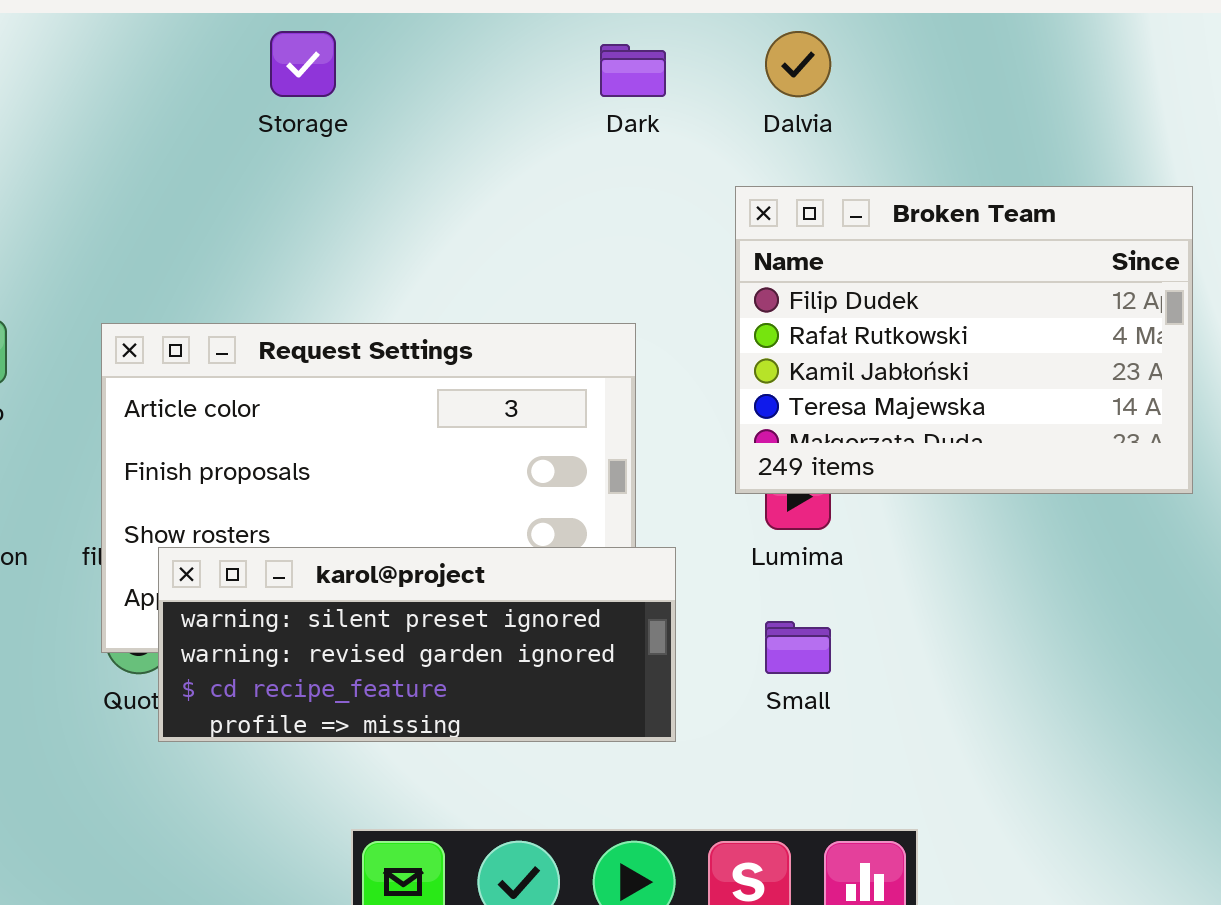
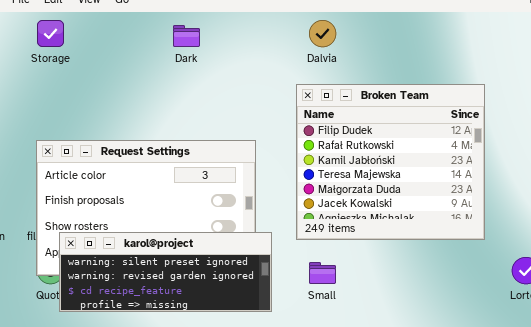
Storage: [270,31,336,97] -> [37,20,64,47], moved
Dark: [600,44,666,97] -> [173,25,200,47], moved
Broken Team: [735,186,1193,494] -> [296,84,485,240], resized

